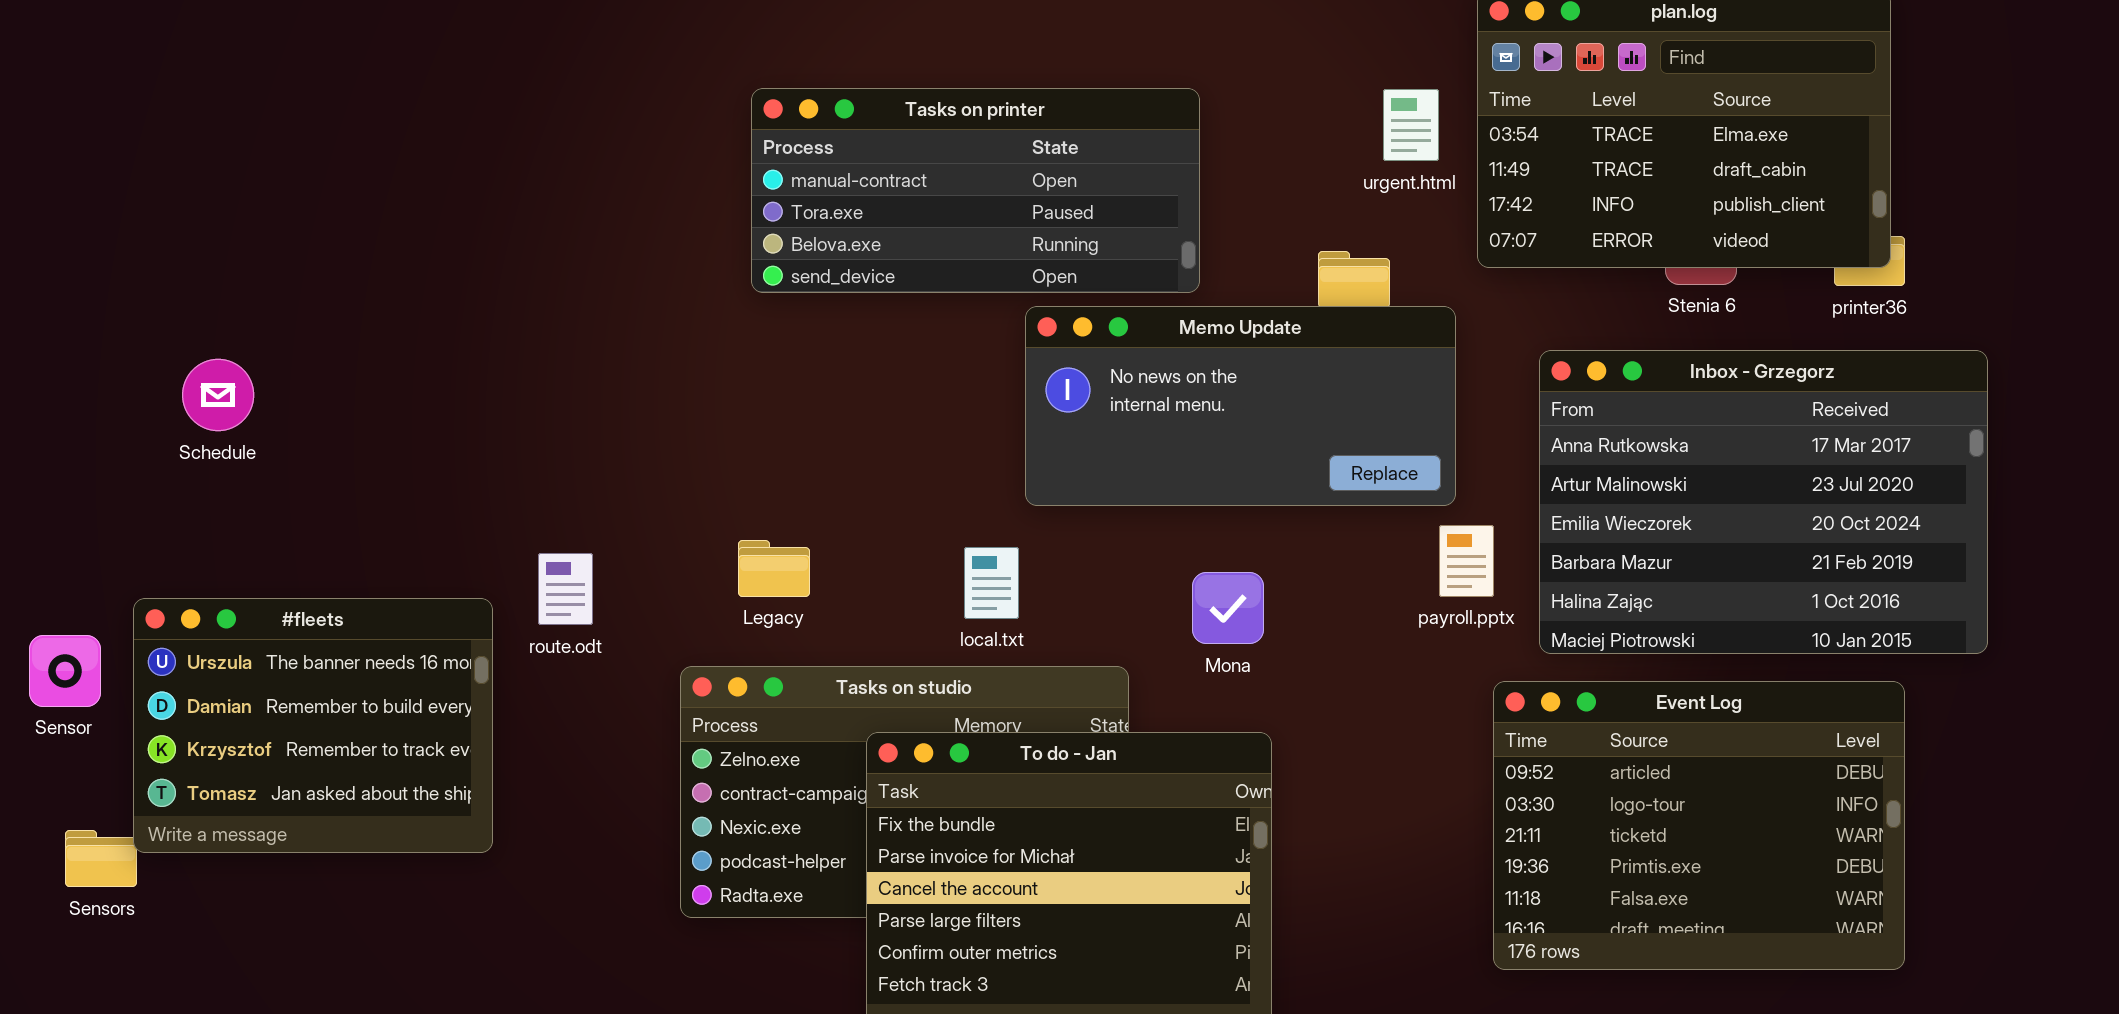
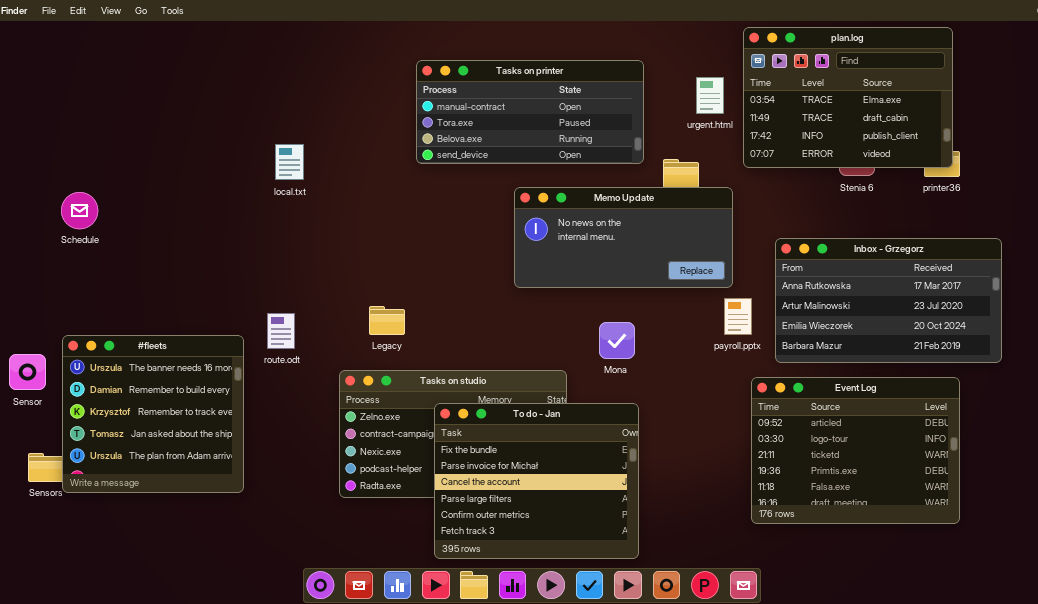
Tasks on printer: [751,88,1200,293] -> [416,60,644,164], moved
Inbox - Grzegorz: [1539,350,1988,654] -> [775,238,1002,363], resized
Schedule: [182,359,254,431] -> [61,192,98,229], moved
local.txt: [964,547,1019,619] -> [275,144,304,180], moved
#fleets: [133,598,493,853] -> [62,335,244,493], resized

